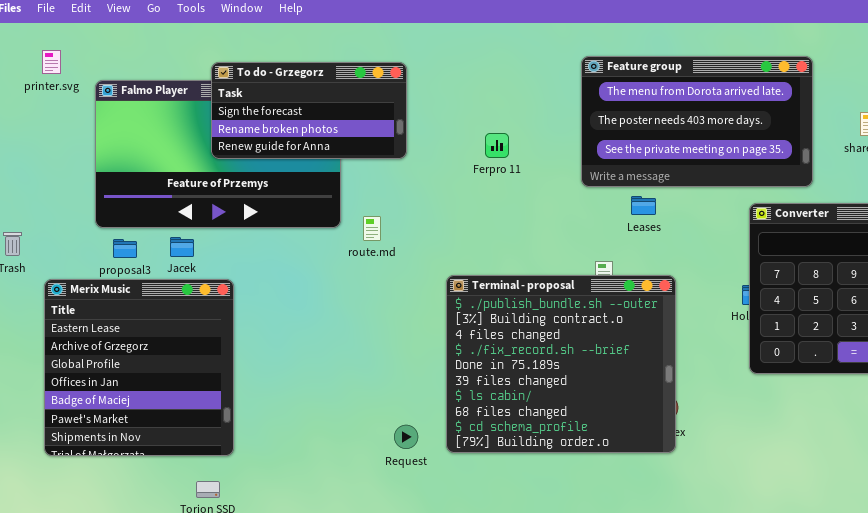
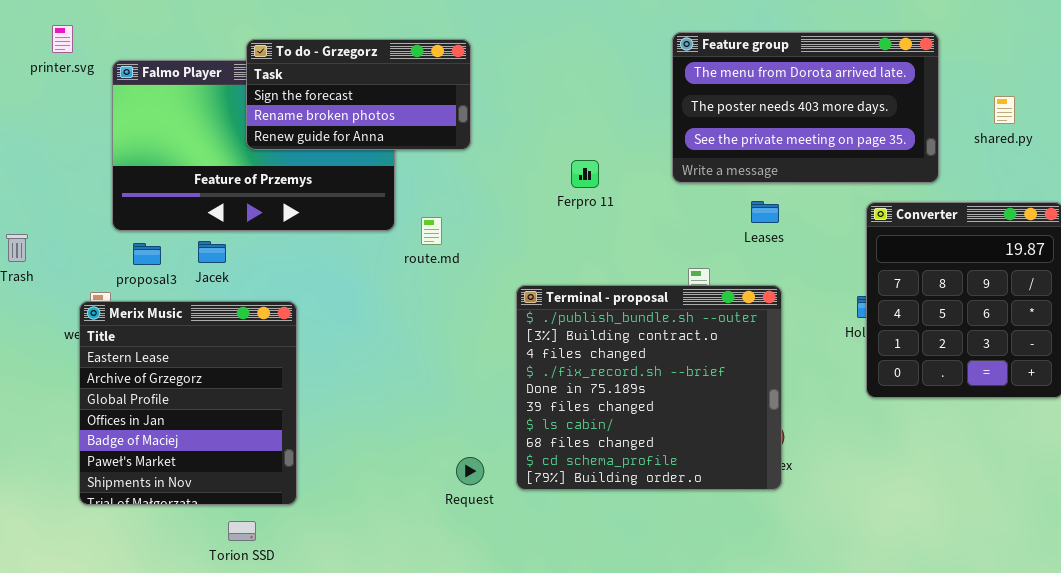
Ferpro 11: [485,133,509,158] -> [571,160,599,188], moved
Leases: [631,196,656,215] -> [751,201,779,223], moved
Merix Music: [44,279,234,456] -> [79,301,297,505], moved

